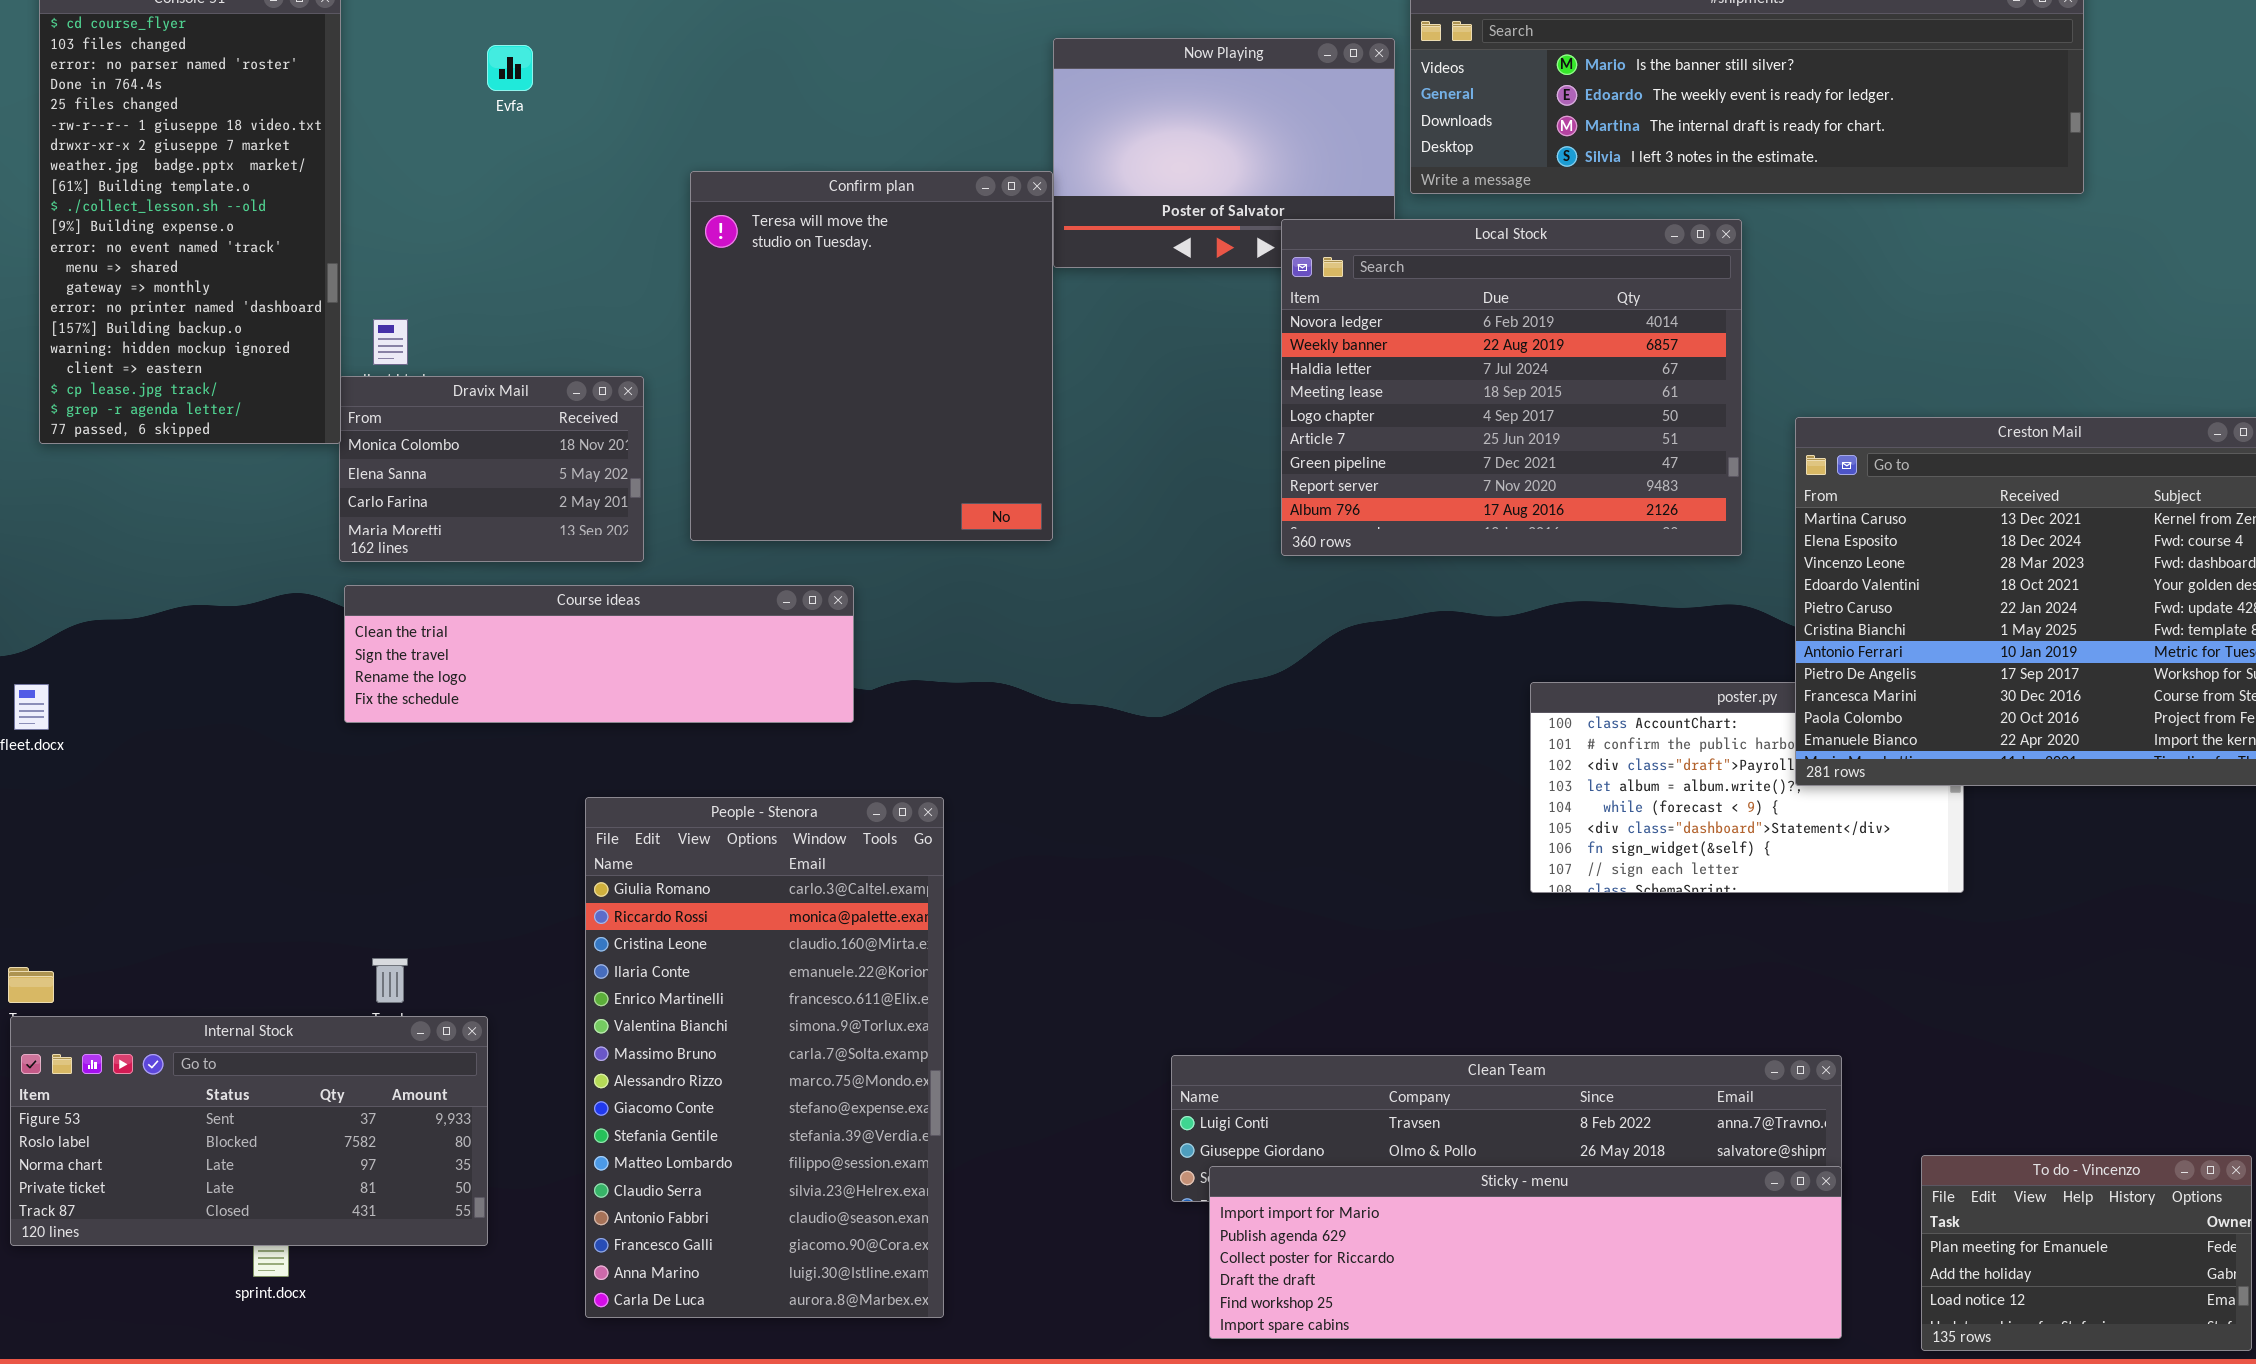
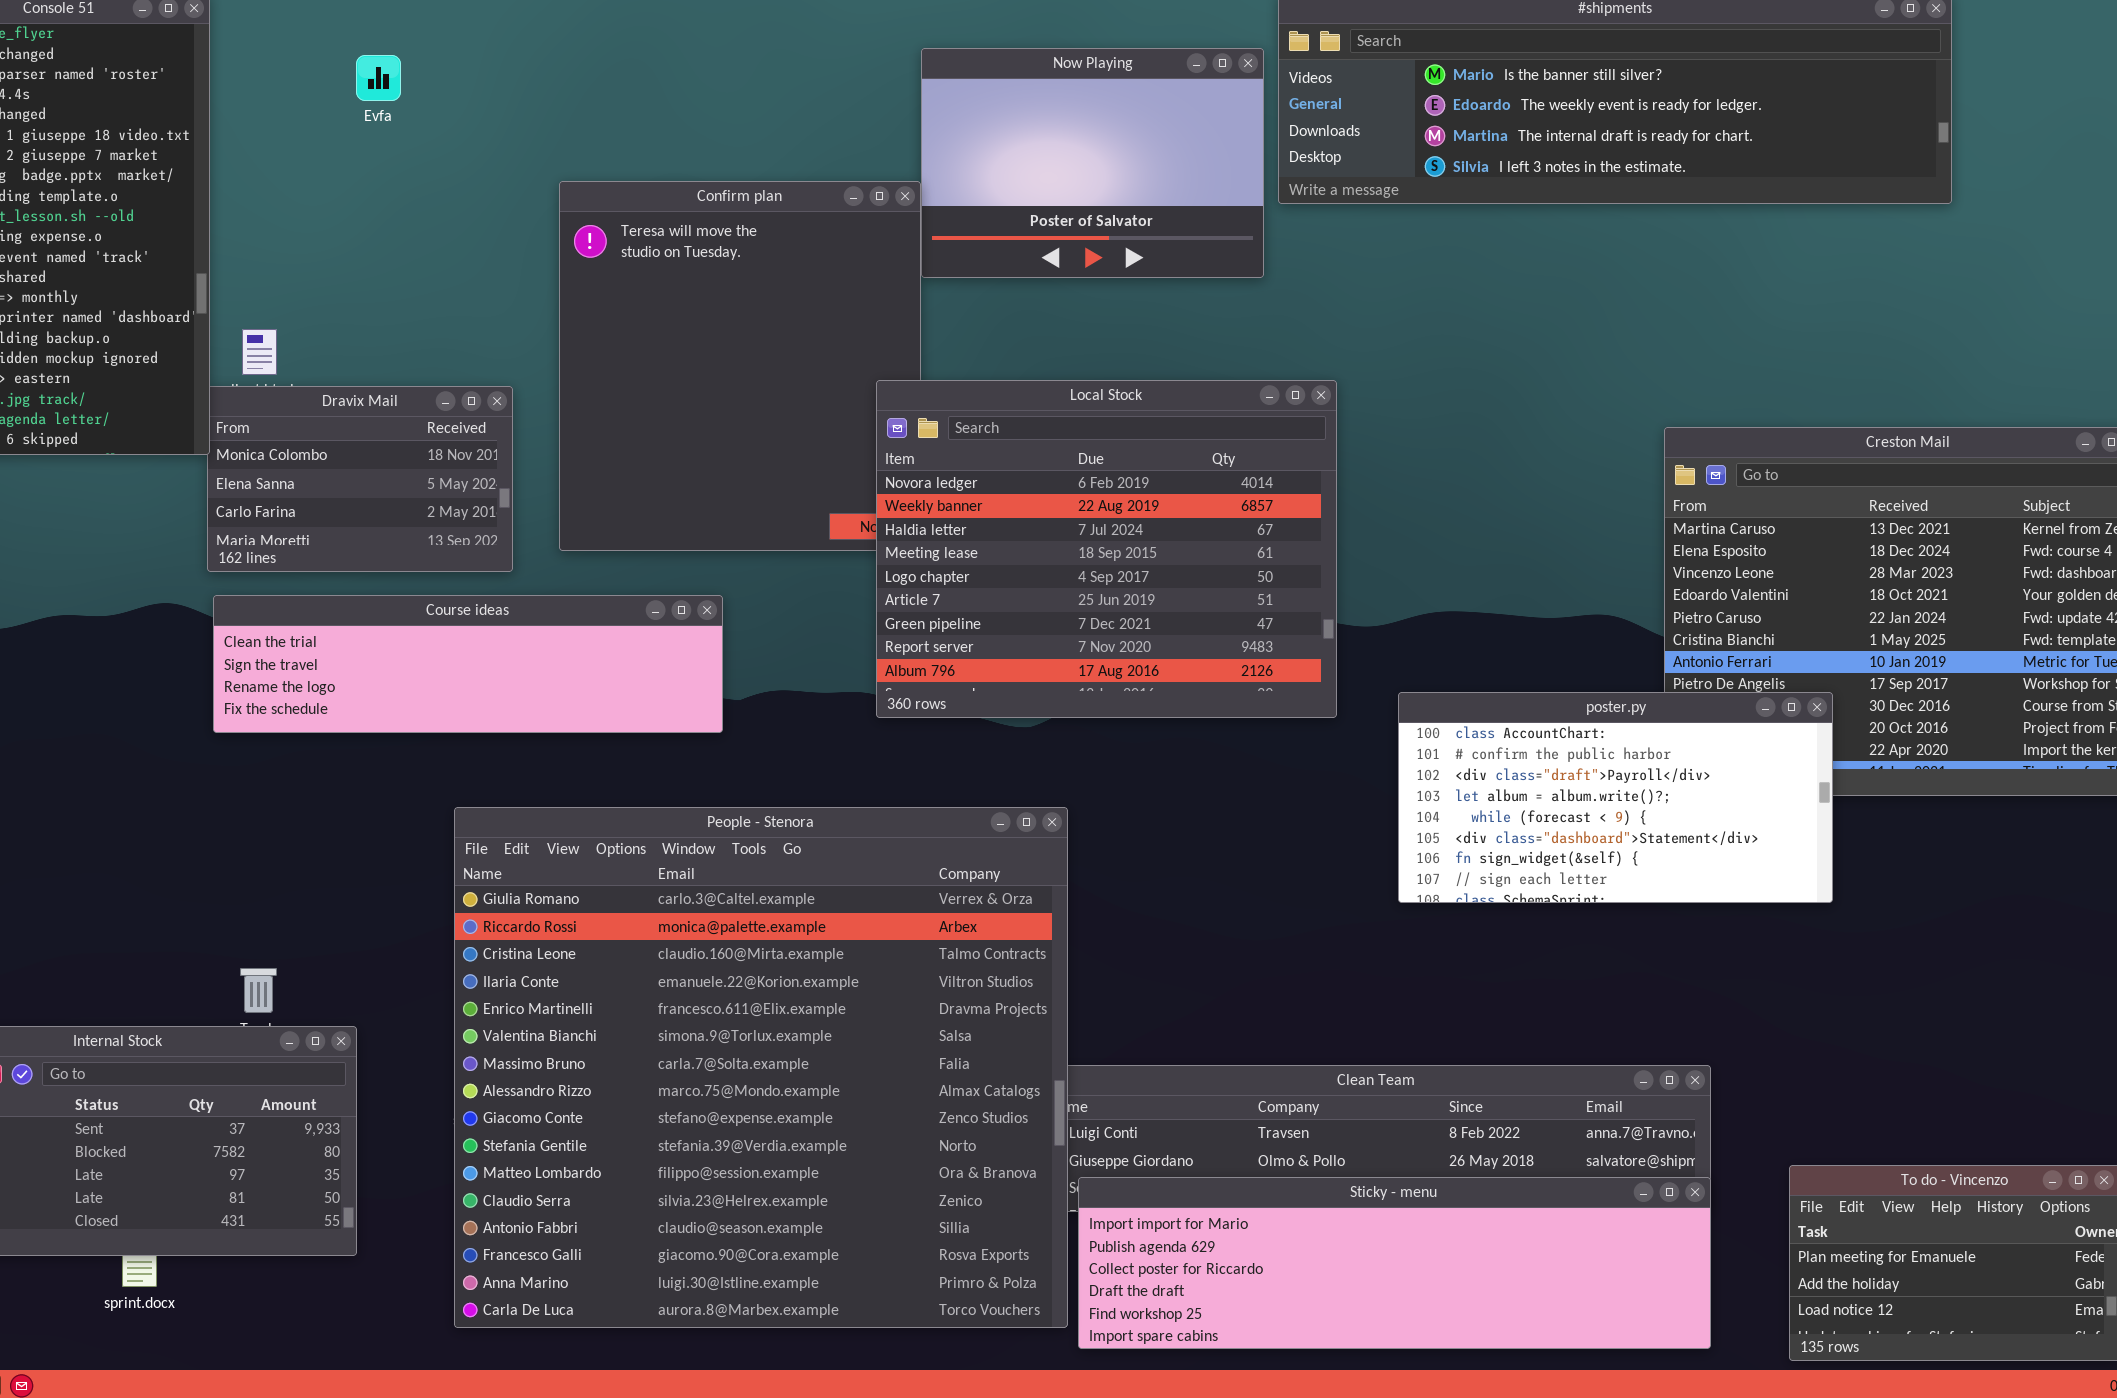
Local Stock: [1281,219,1742,556] -> [876,380,1337,718], moved
poster.py: [1530,682,1964,893] -> [1398,692,1833,903], raised
People - Stenora: [585,797,944,1318] -> [454,807,1068,1328], resized

